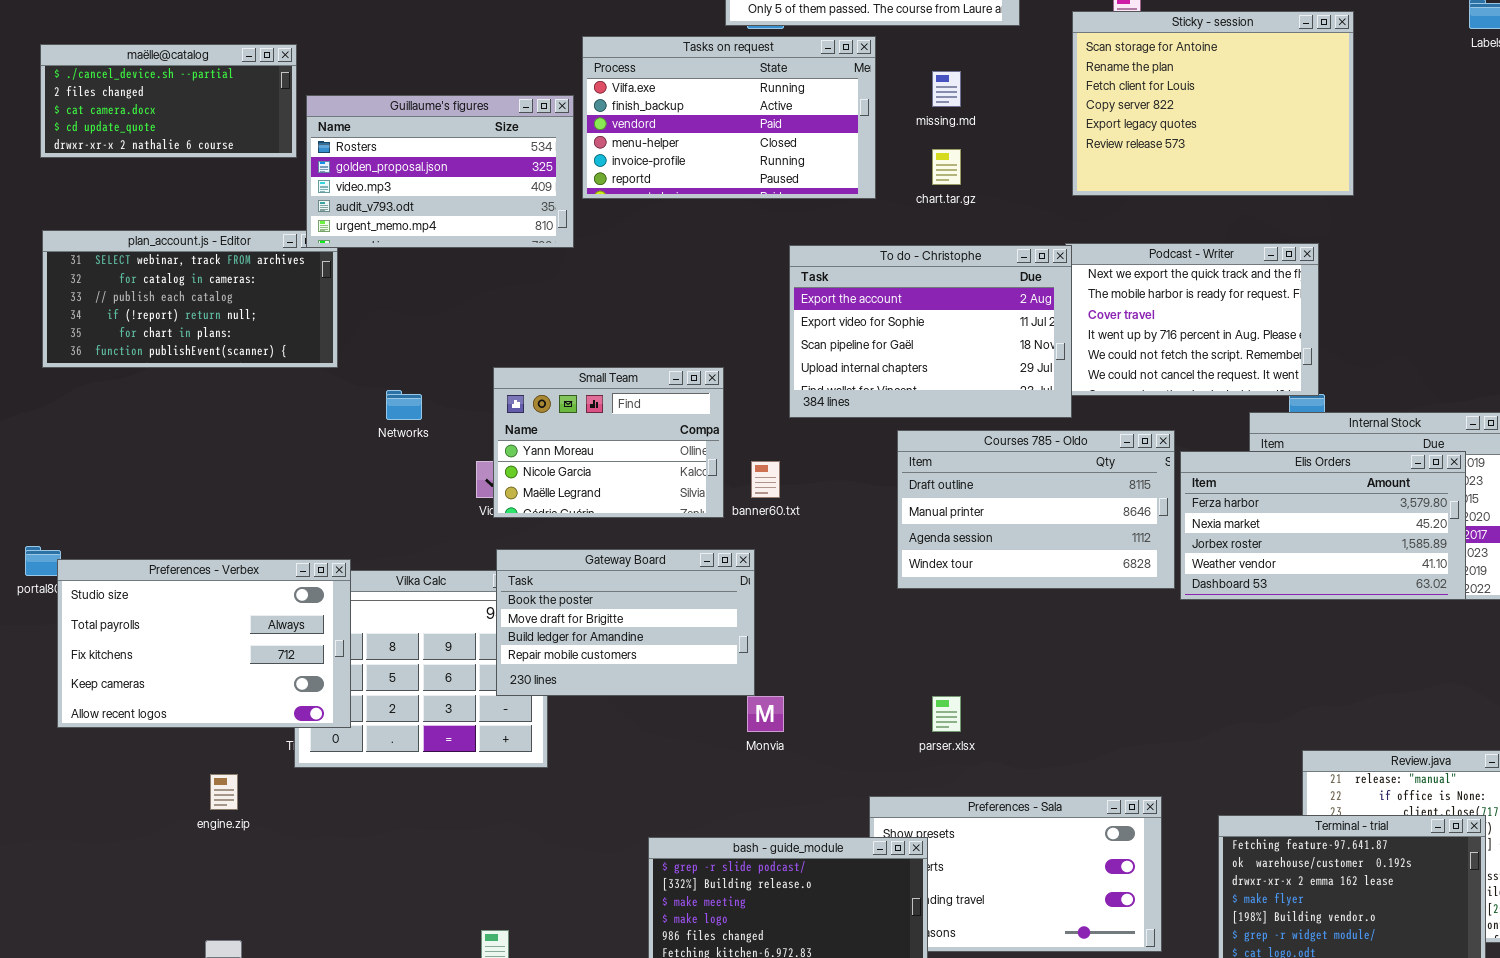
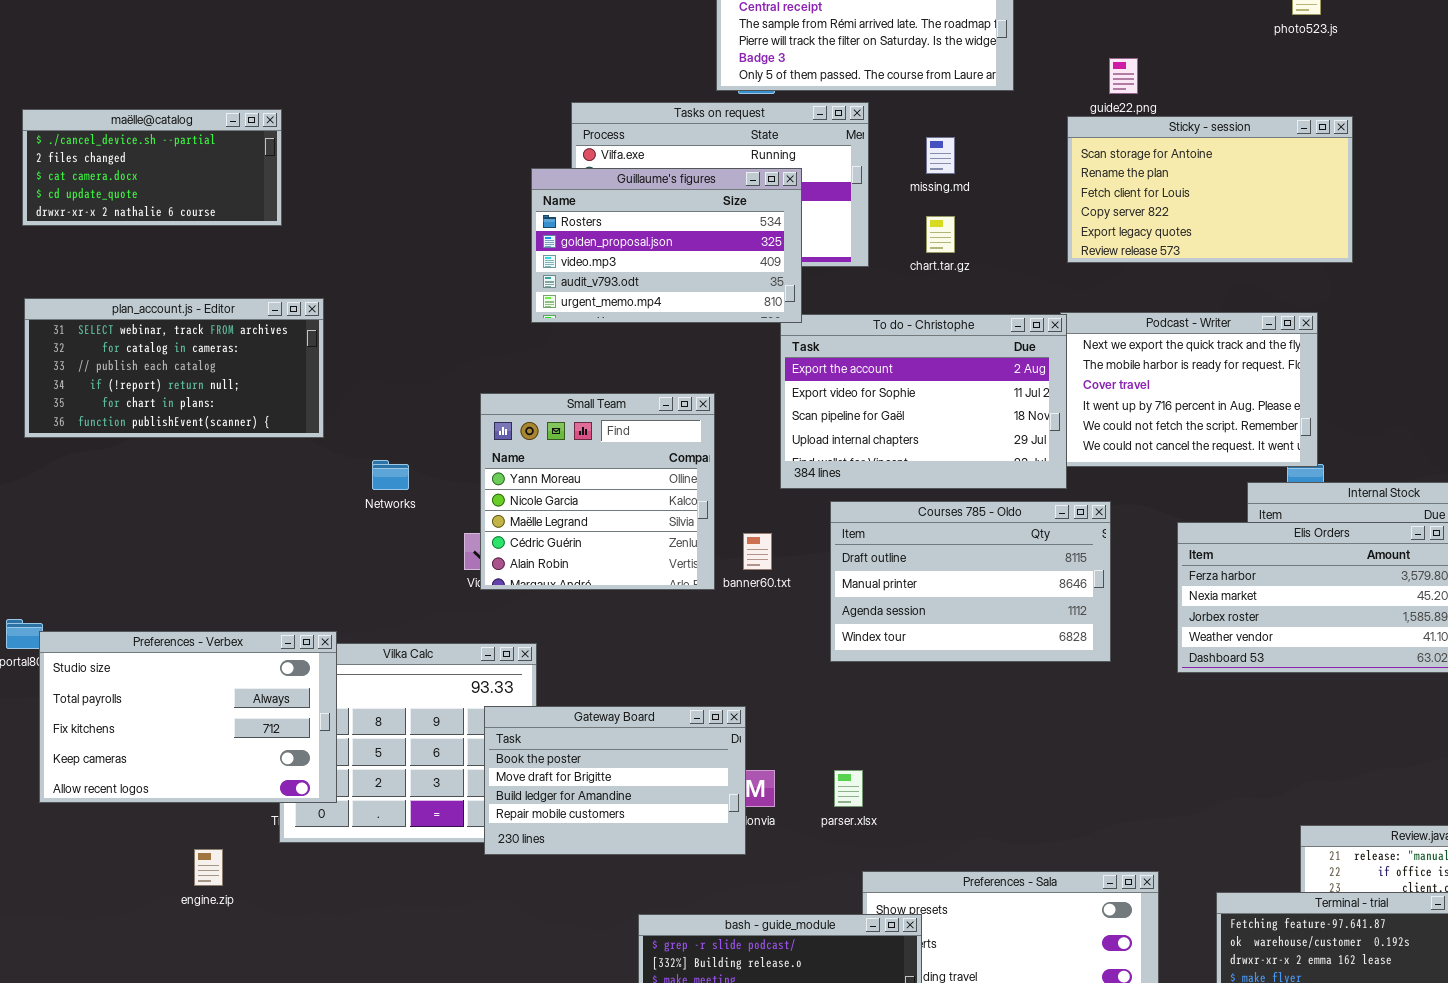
Sticky - session: [1072,11,1354,196] -> [1067,116,1353,263], resized
Guillaume's figures: [306,95,574,248] -> [531,168,802,323], moved
Small Team: [493,367,724,518] -> [480,393,715,590], resized
Courses 785 - Oldo: [897,430,1175,589] -> [830,501,1111,662], moved
Gateway Board: [496,549,755,696] -> [484,706,746,855], moved
parser.xlsx: [932,696,961,732] -> [834,770,863,807], moved

